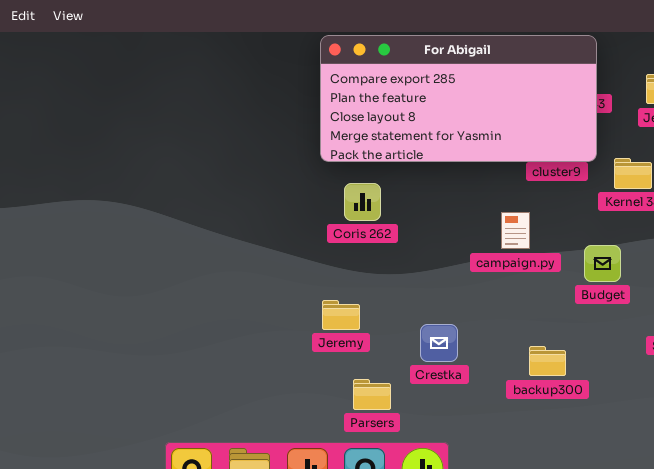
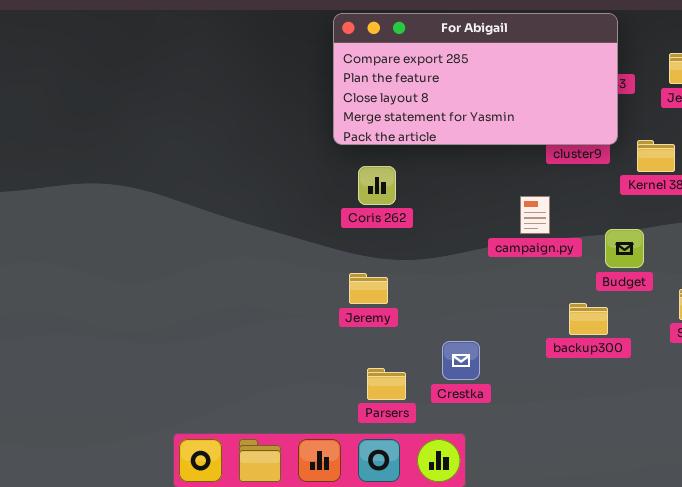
Jeremy: [322,300,360,330] -> [349,273,388,304], moved
Crestka: [420,324,458,362] -> [442,341,480,380], moved
backup300: [529,346,566,376] -> [569,303,608,335], moved

